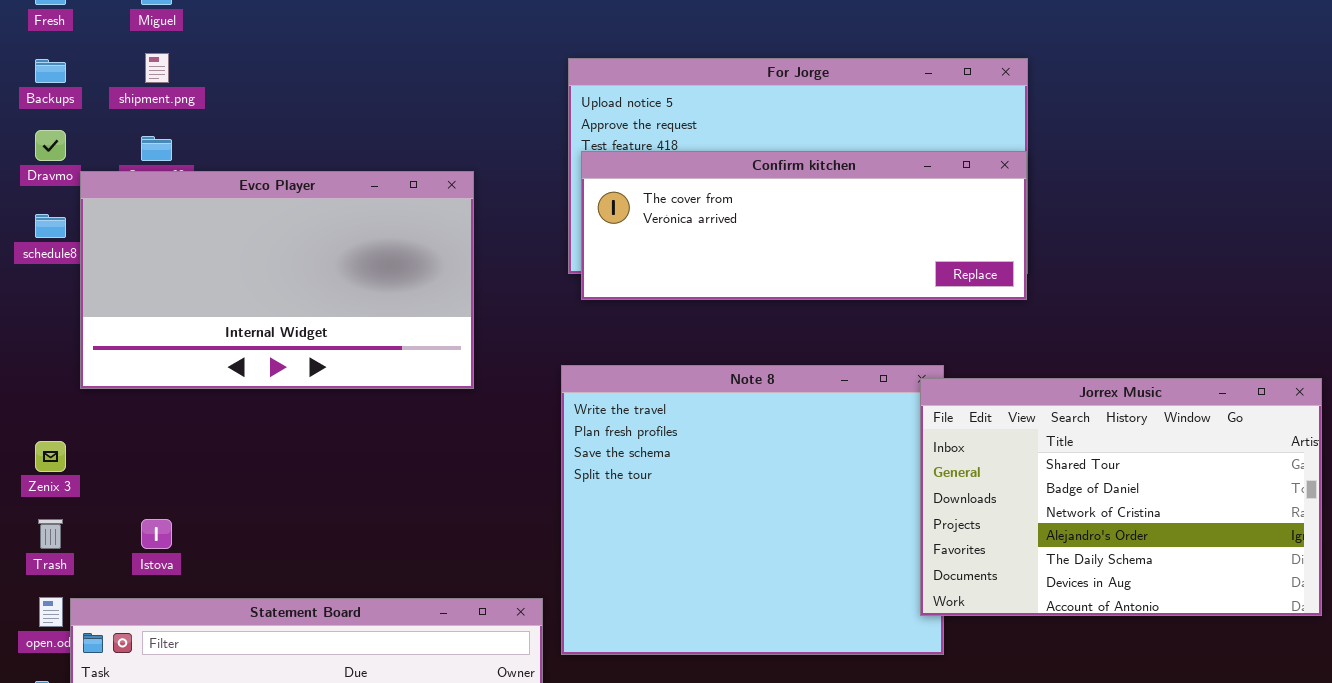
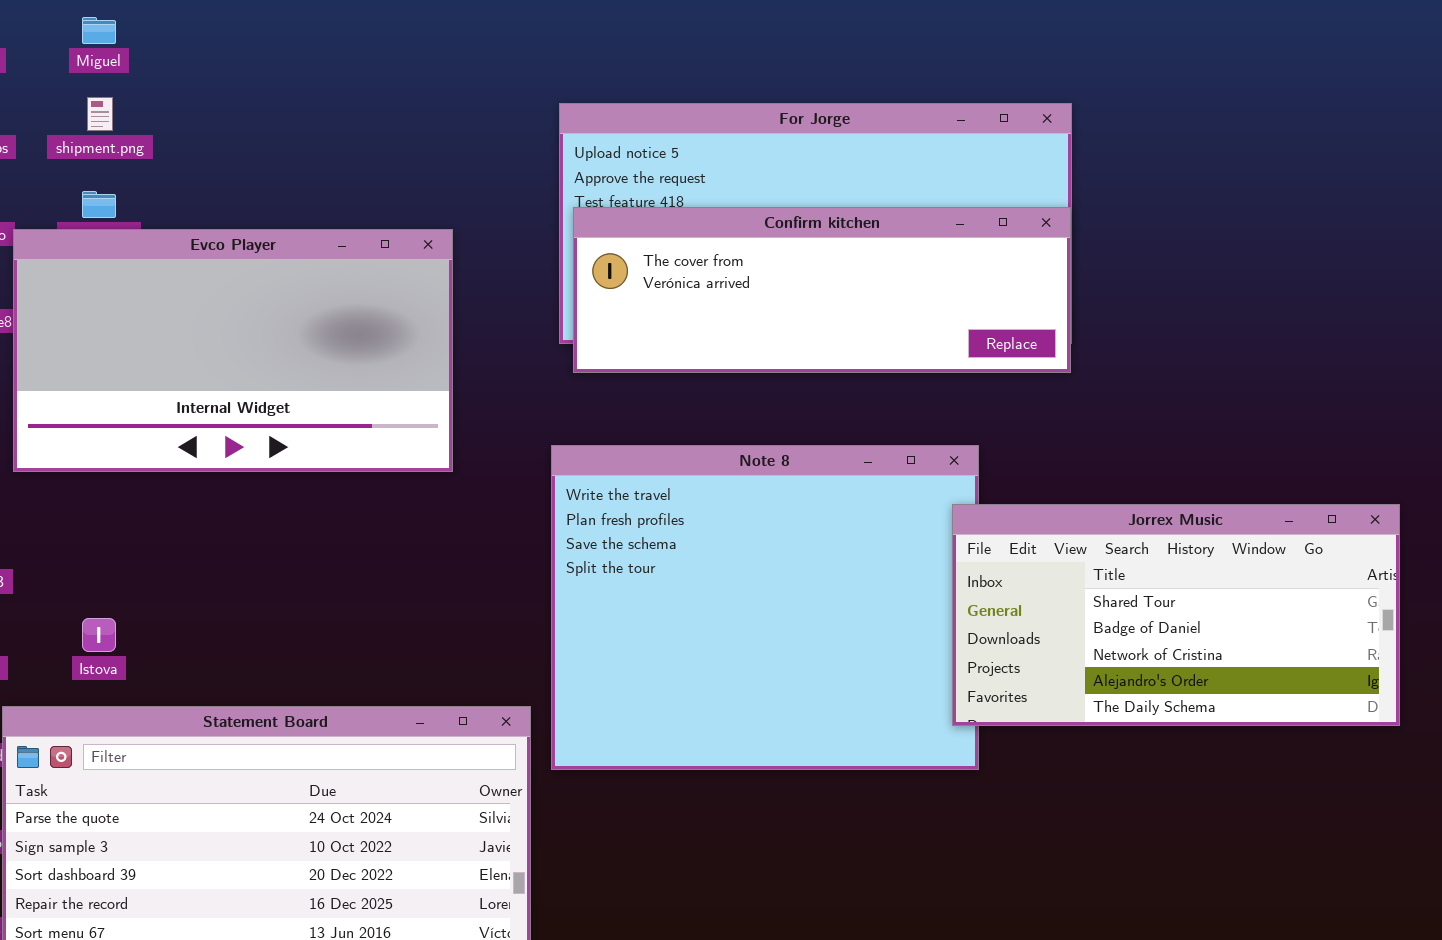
Jorrex Music: [920,378,1322,616] -> [952,504,1400,726], resized

